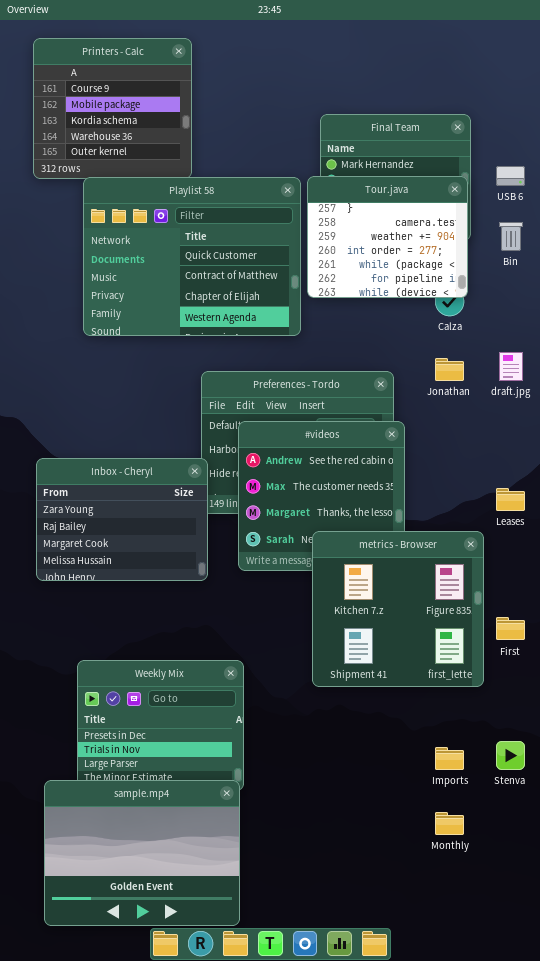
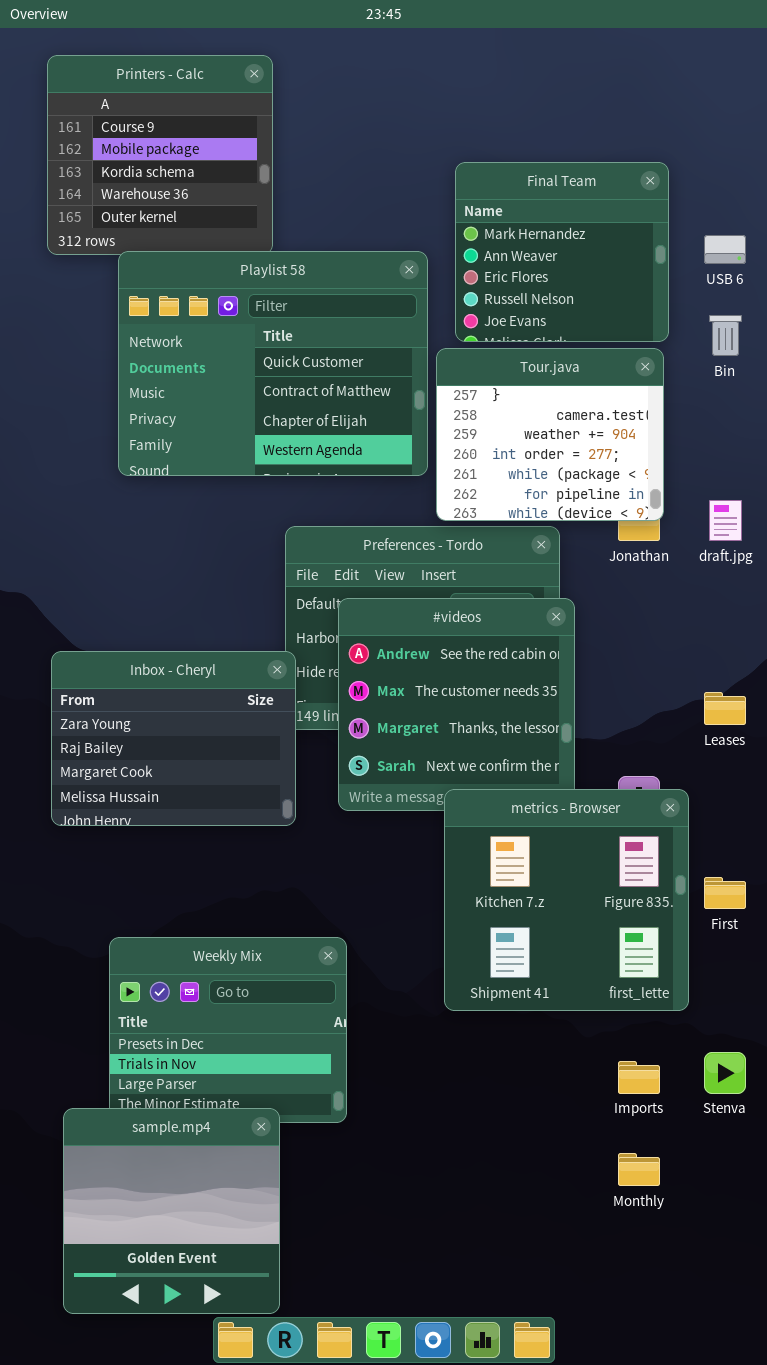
Tour.java: [307,176,468,298] -> [436,348,664,521], moved
metrics - Browser: [312,531,484,687] -> [444,789,689,1011], moved
sample.mp4: [44,780,240,926] -> [63,1108,280,1314], resized

